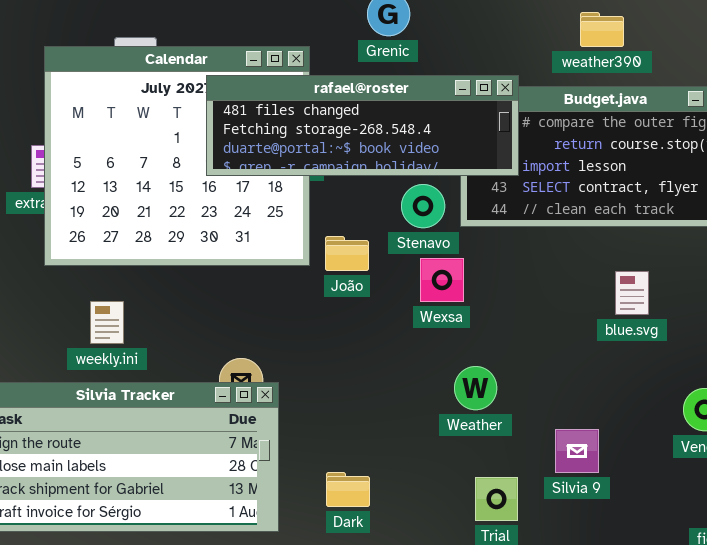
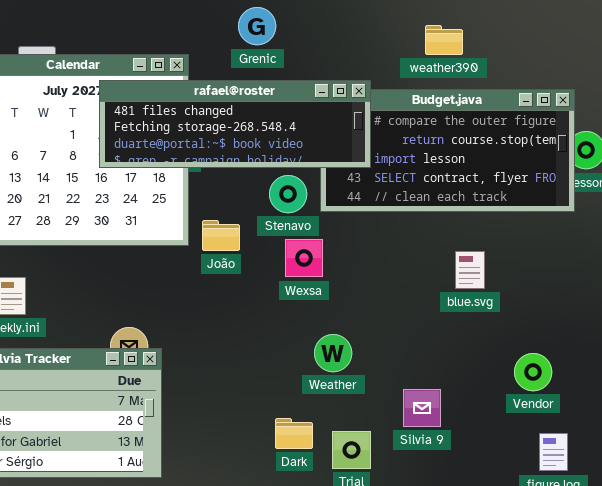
Dark: [326,472,370,507] -> [275,418,313,449], moved

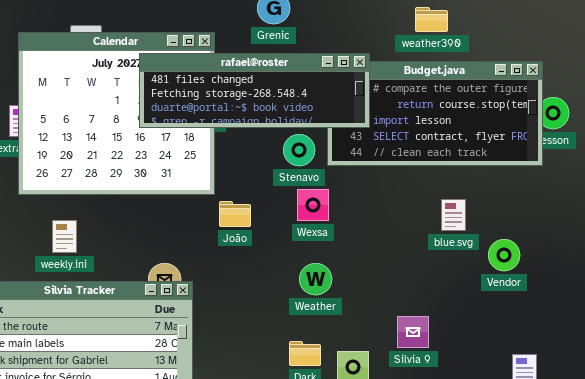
João: [202,220,240,251] -> [219,201,251,227], moved
Weather: [314,334,352,372] -> [299,263,332,295], moved
Vendor: [514,353,552,391] -> [488,239,520,271], moved

